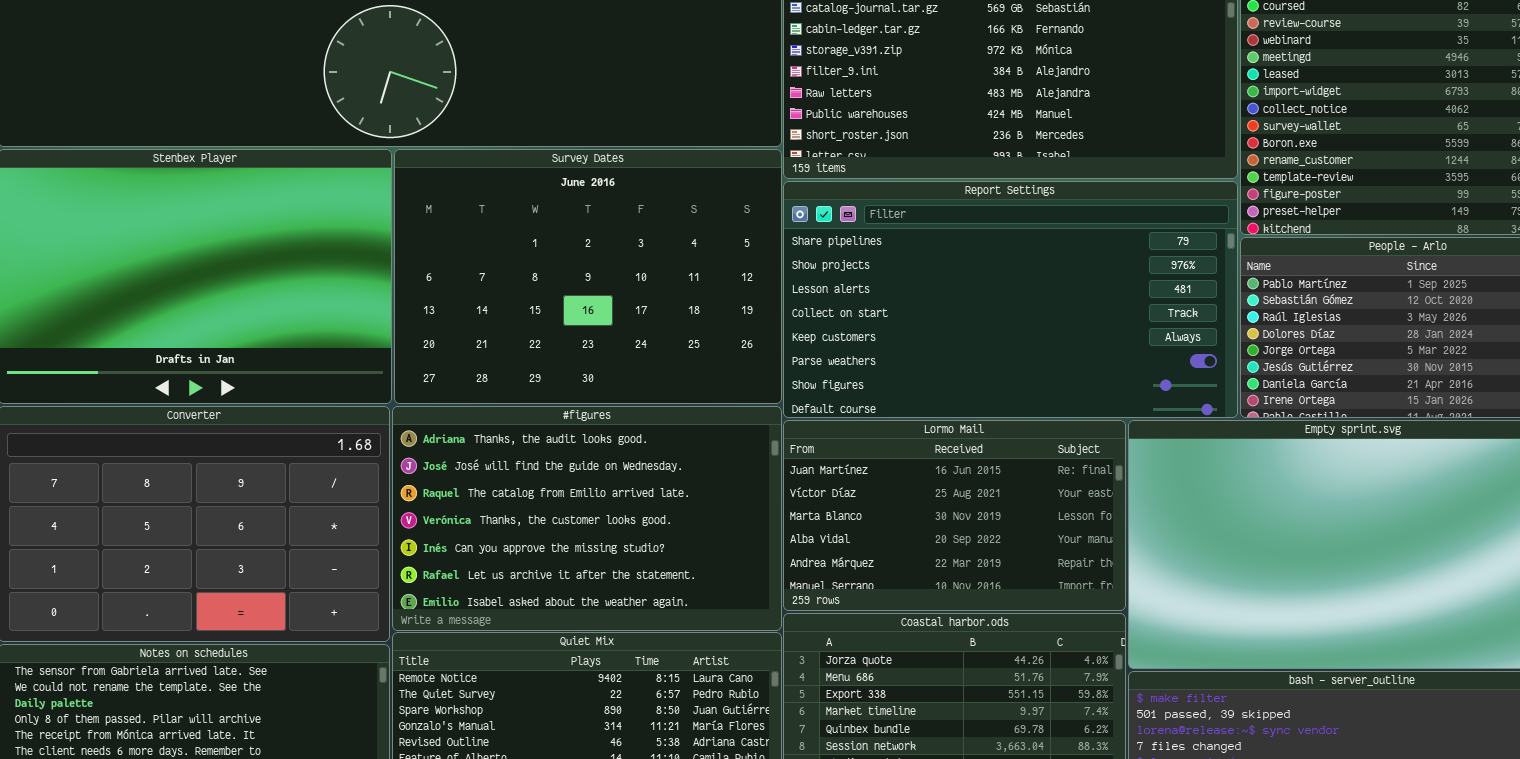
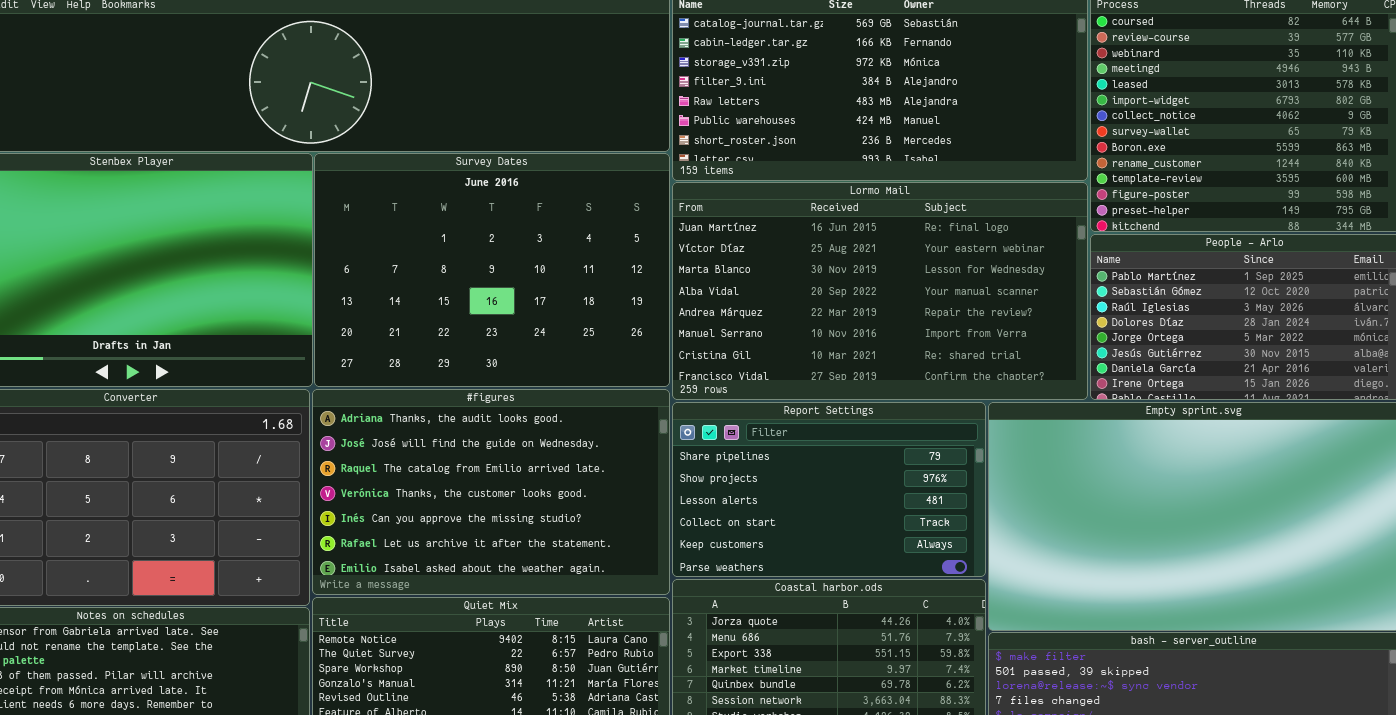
Report Settings: [783,181,1238,418] -> [672,402,986,577], moved, resized
Lormo Mail: [783,420,1126,611] -> [672,182,1088,400], moved, resized

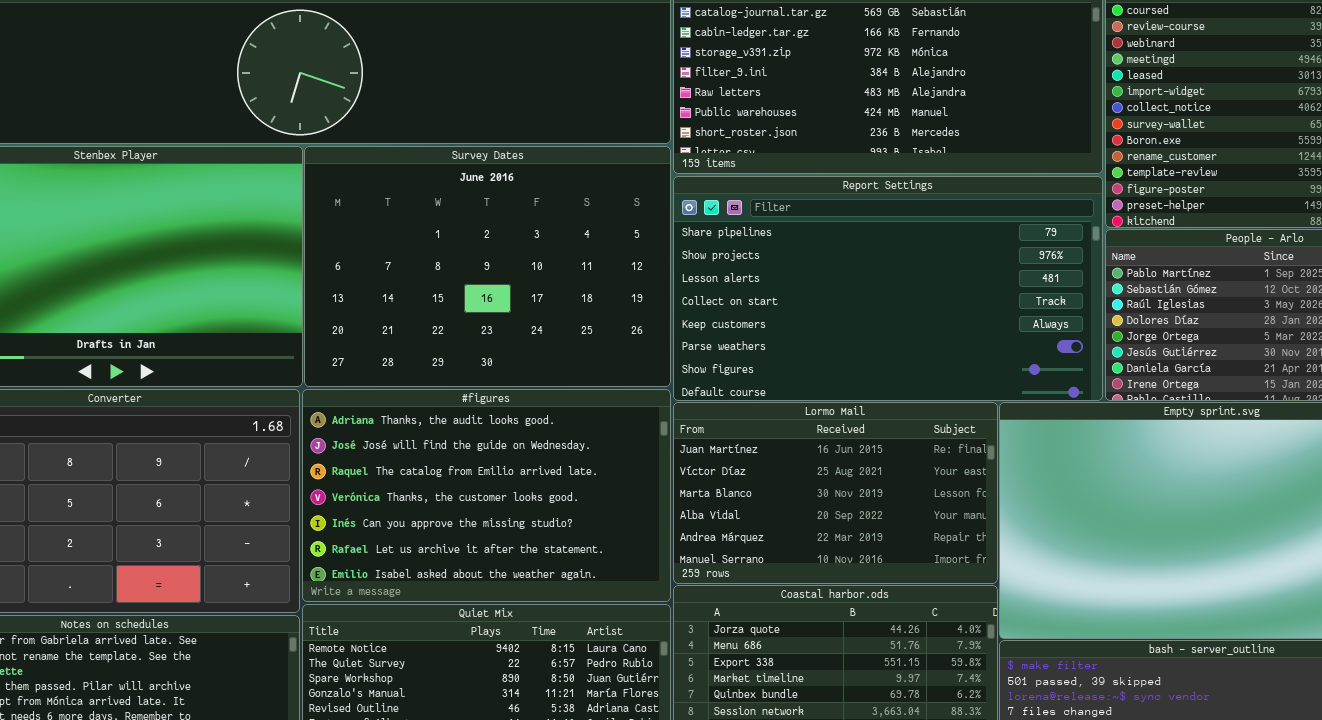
Lormo Mail: [672,182,1088,400] -> [673,402,998,584], moved, resized
Report Settings: [672,402,986,577] -> [673,176,1103,401], moved, resized

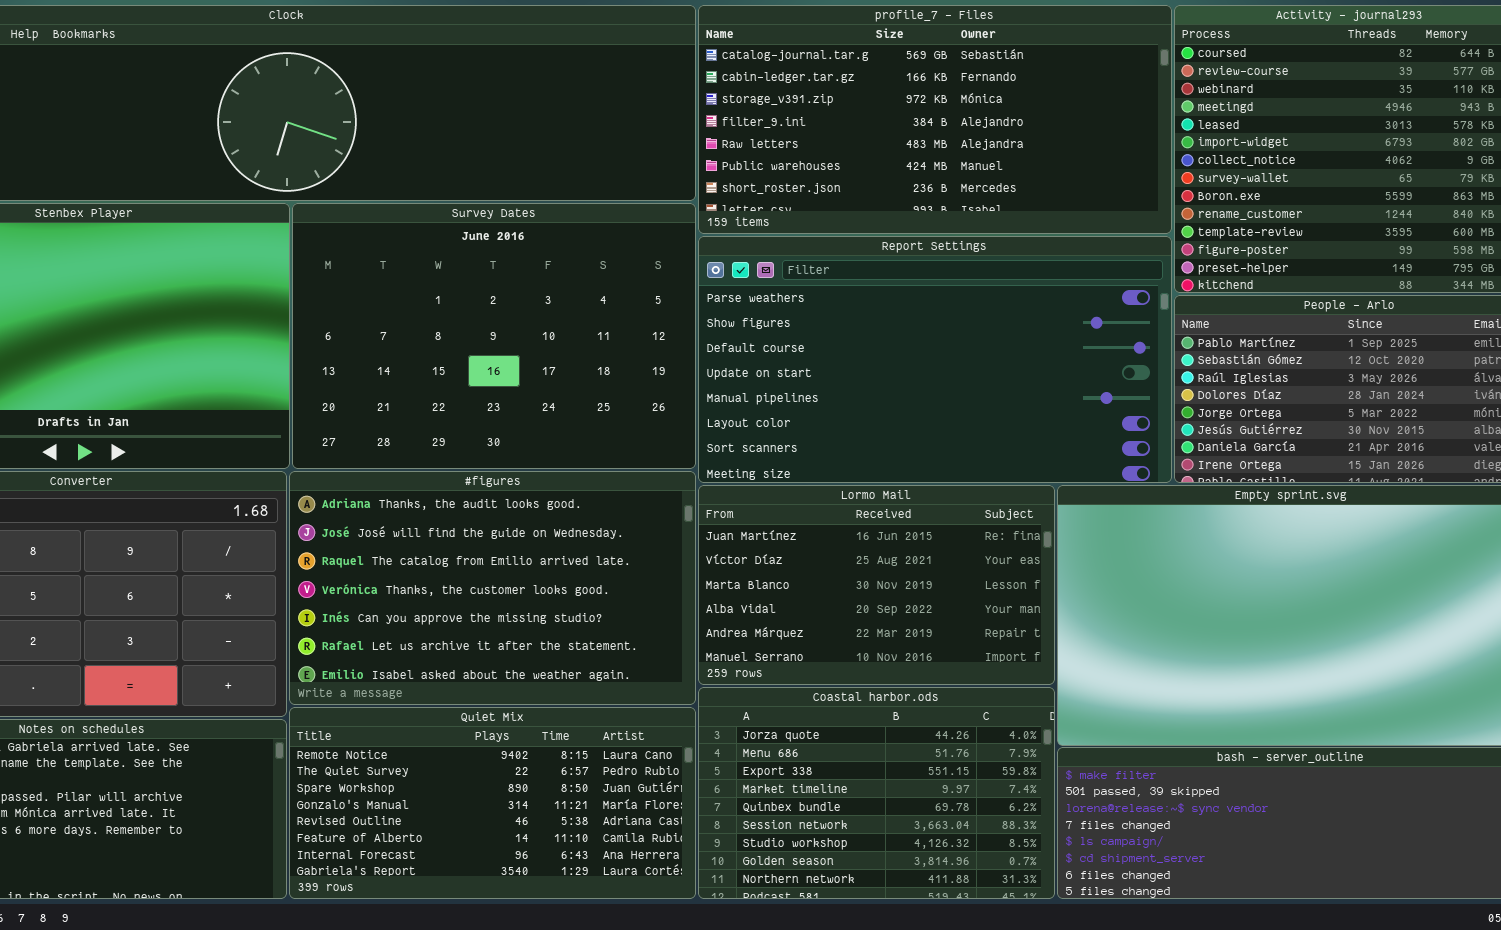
Report Settings: [673,176,1103,401] -> [698,236,1172,483], scrolled down 5 rows

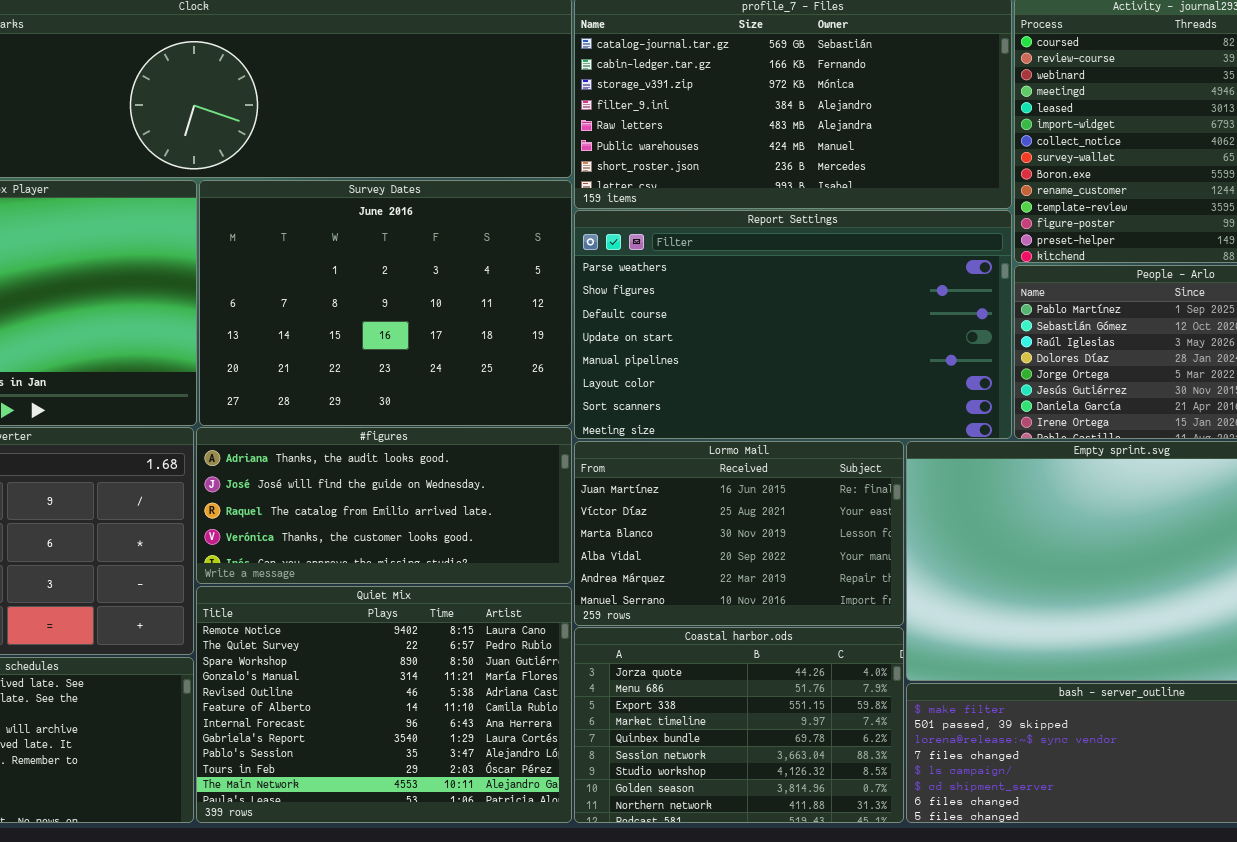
#figures: [289,471,696,705] -> [196,427,572,584], resized
Quiet Mix: [289,707,696,899] -> [196,586,572,823], resized

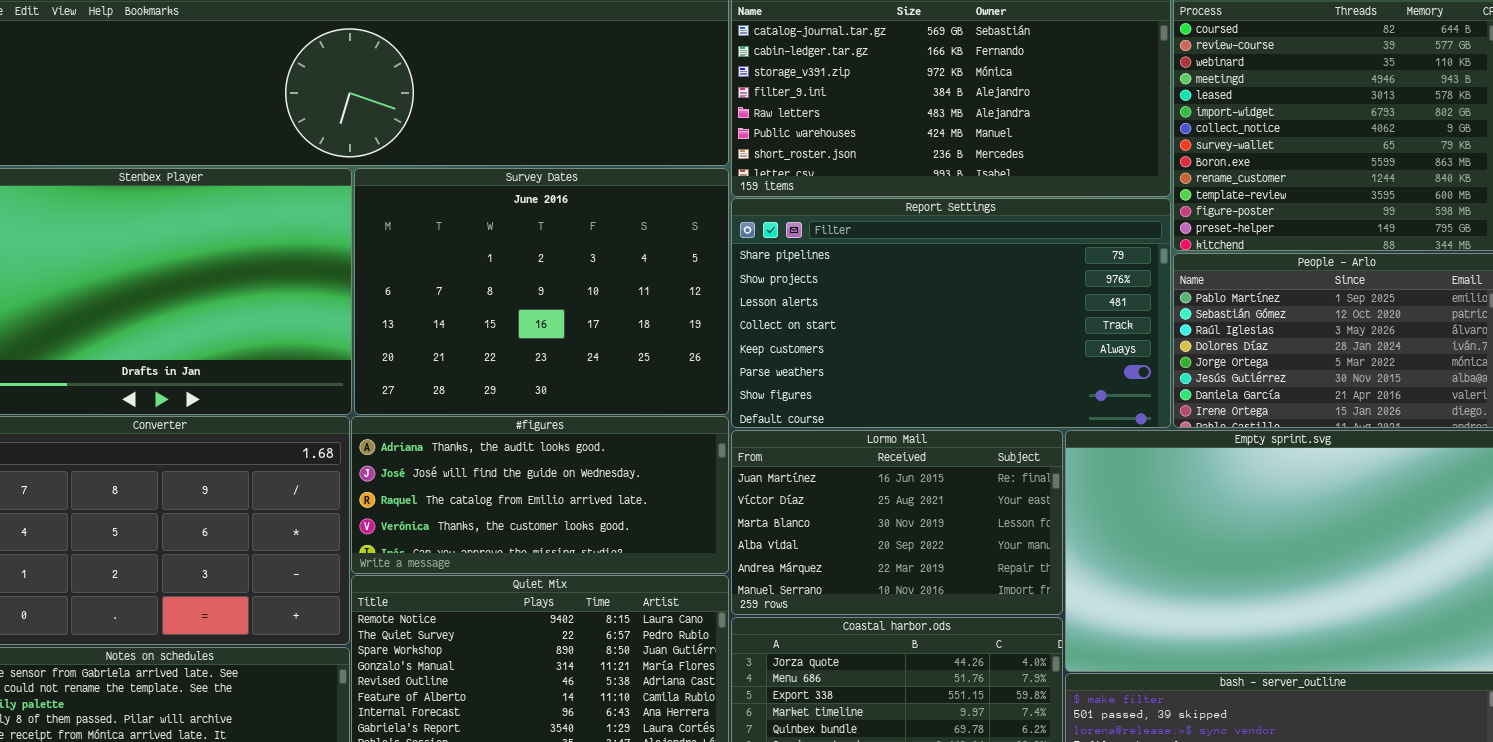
Report Settings: [574,210,1012,439] -> [731,198,1171,428], scrolled up 5 rows

